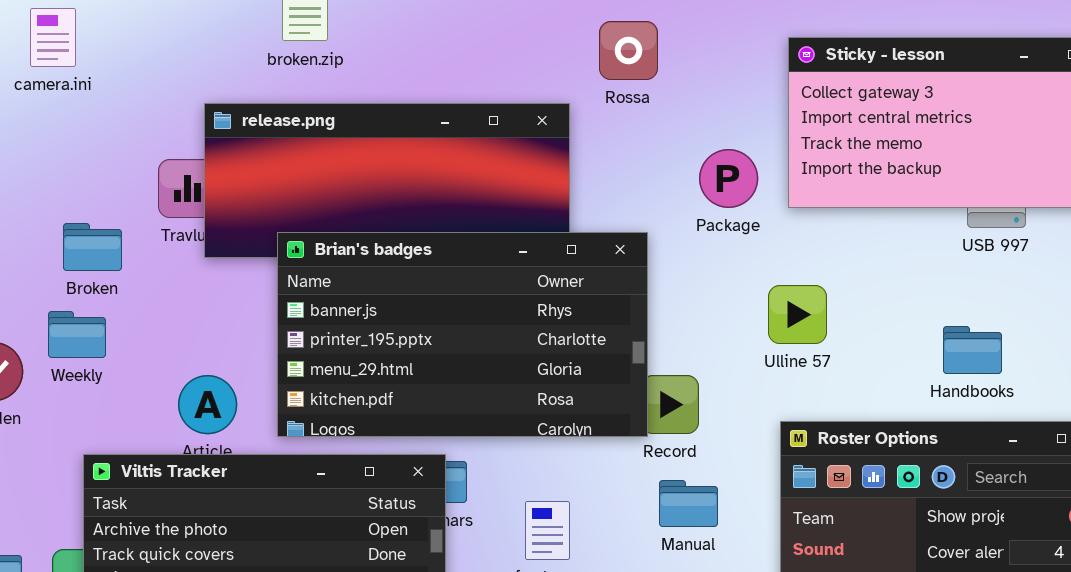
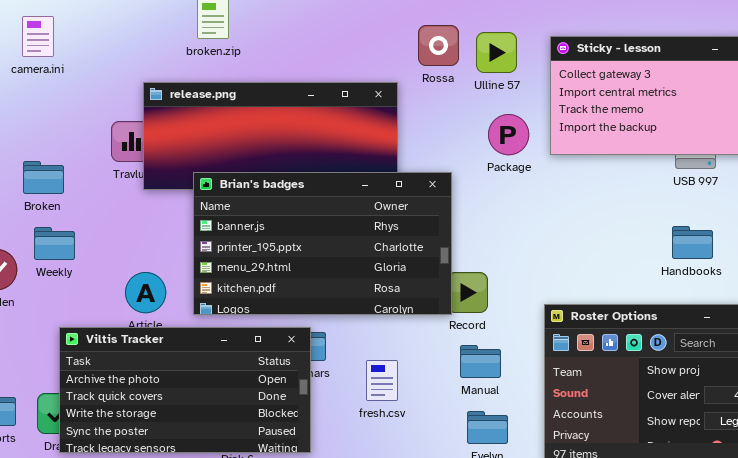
Broken: [63,223,122,271] -> [23,161,64,194], moved
Ulline 57: [768,285,827,344] -> [476,32,517,73], moved
Handbooks: [943,326,1002,374] -> [672,226,713,259], moved

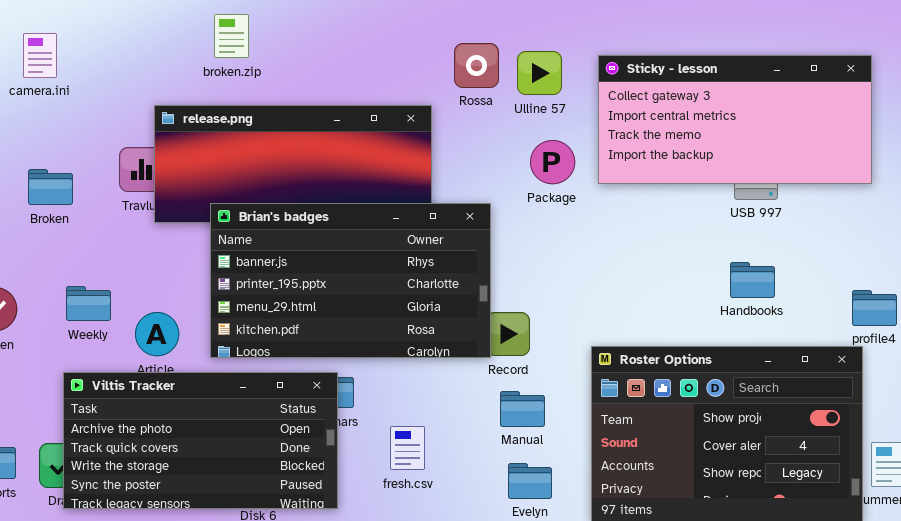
Broken: [23,161,64,194] -> [28,169,73,205], moved
Weekly: [34,227,75,260] -> [66,286,111,321], moved
fresh.csv: [366,360,398,401] -> [390,426,425,470], moved

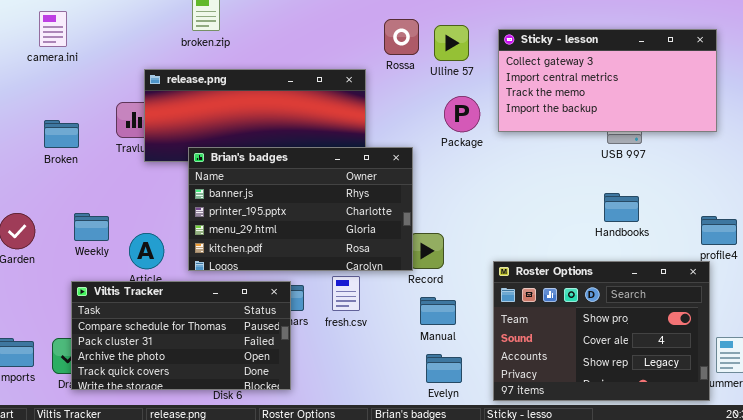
Viltis Tracker: [63,372,338,509] -> [71,281,291,390], scrolled up 2 rows
fresh.csv: [390,426,425,470] -> [332,276,360,311], moved

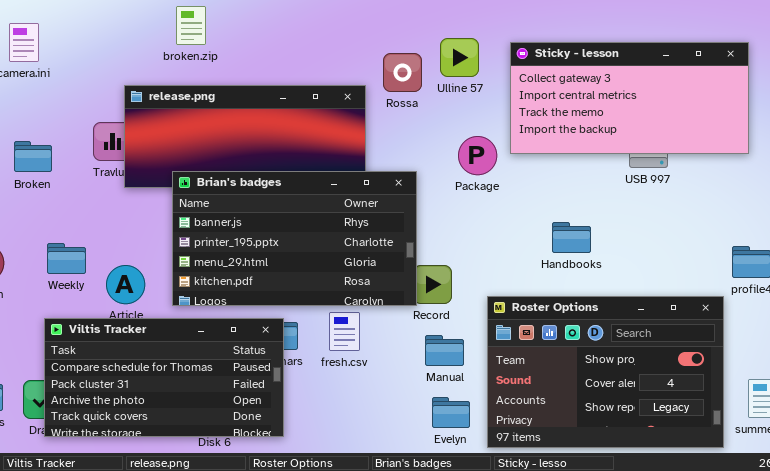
Rossa: [384,19,419,55] -> [383,53,422,92], moved
Package: [444,96,480,132] -> [458,136,497,175], moved
Handbooks: [604,193,639,222] -> [552,222,591,253], moved
Roster Options: [493,261,710,401] -> [487,296,724,448], moved

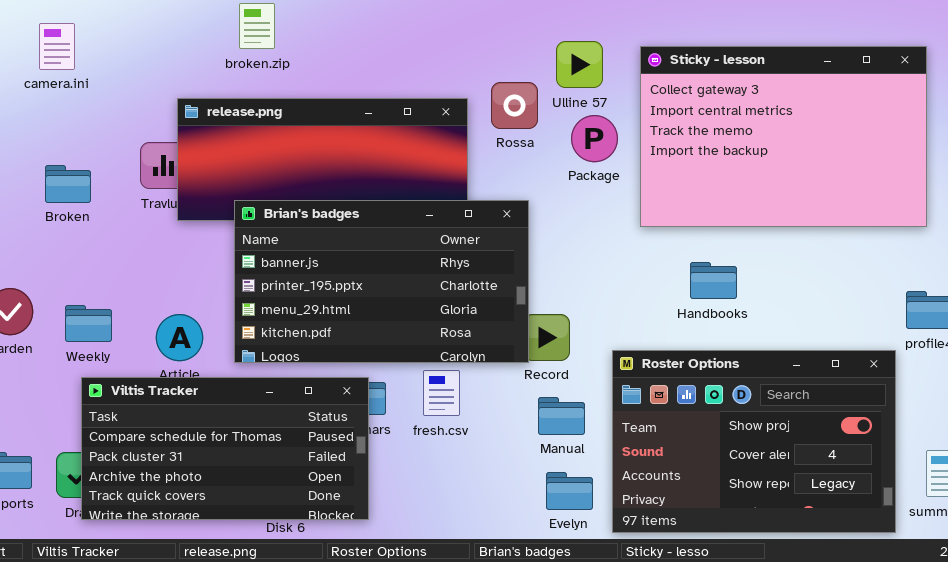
Sticky - lesson: [510,42,749,154] -> [640,46,927,227], resized
Rossa: [383,53,422,92] -> [491,82,538,129], moved
Package: [458,136,497,175] -> [571,115,618,162], moved
Weekly: [47,243,86,274] -> [65,305,112,342], moved

